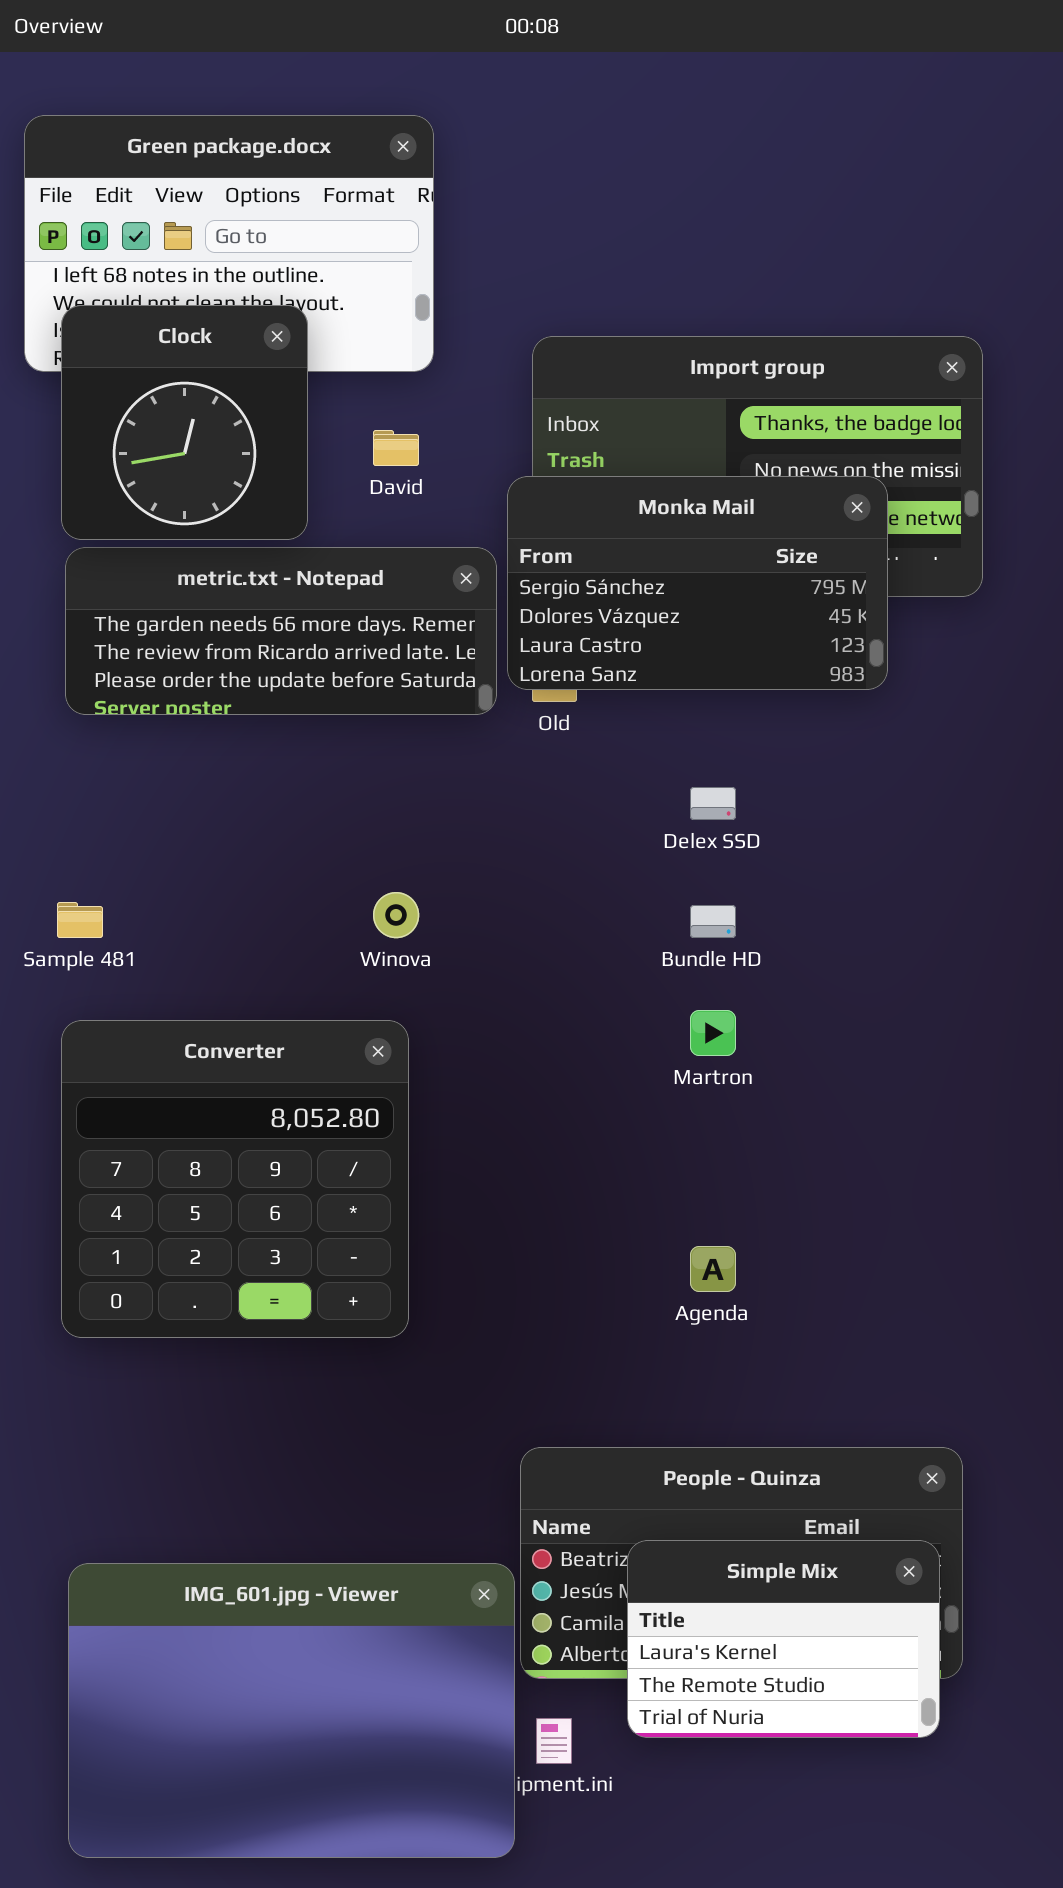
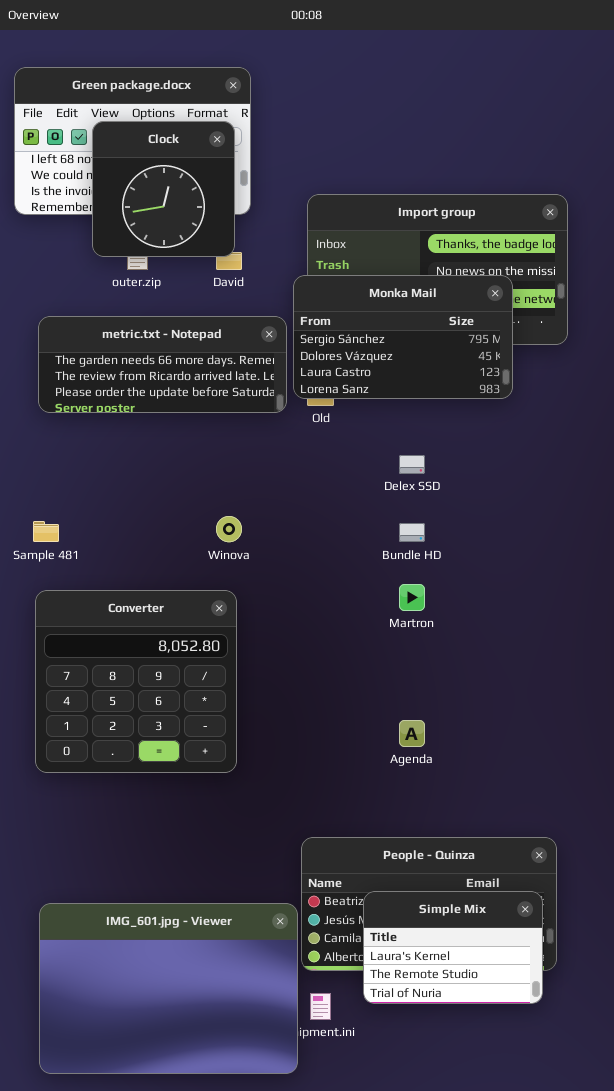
Clock: [61,305,308,540] -> [92,121,235,257], moved

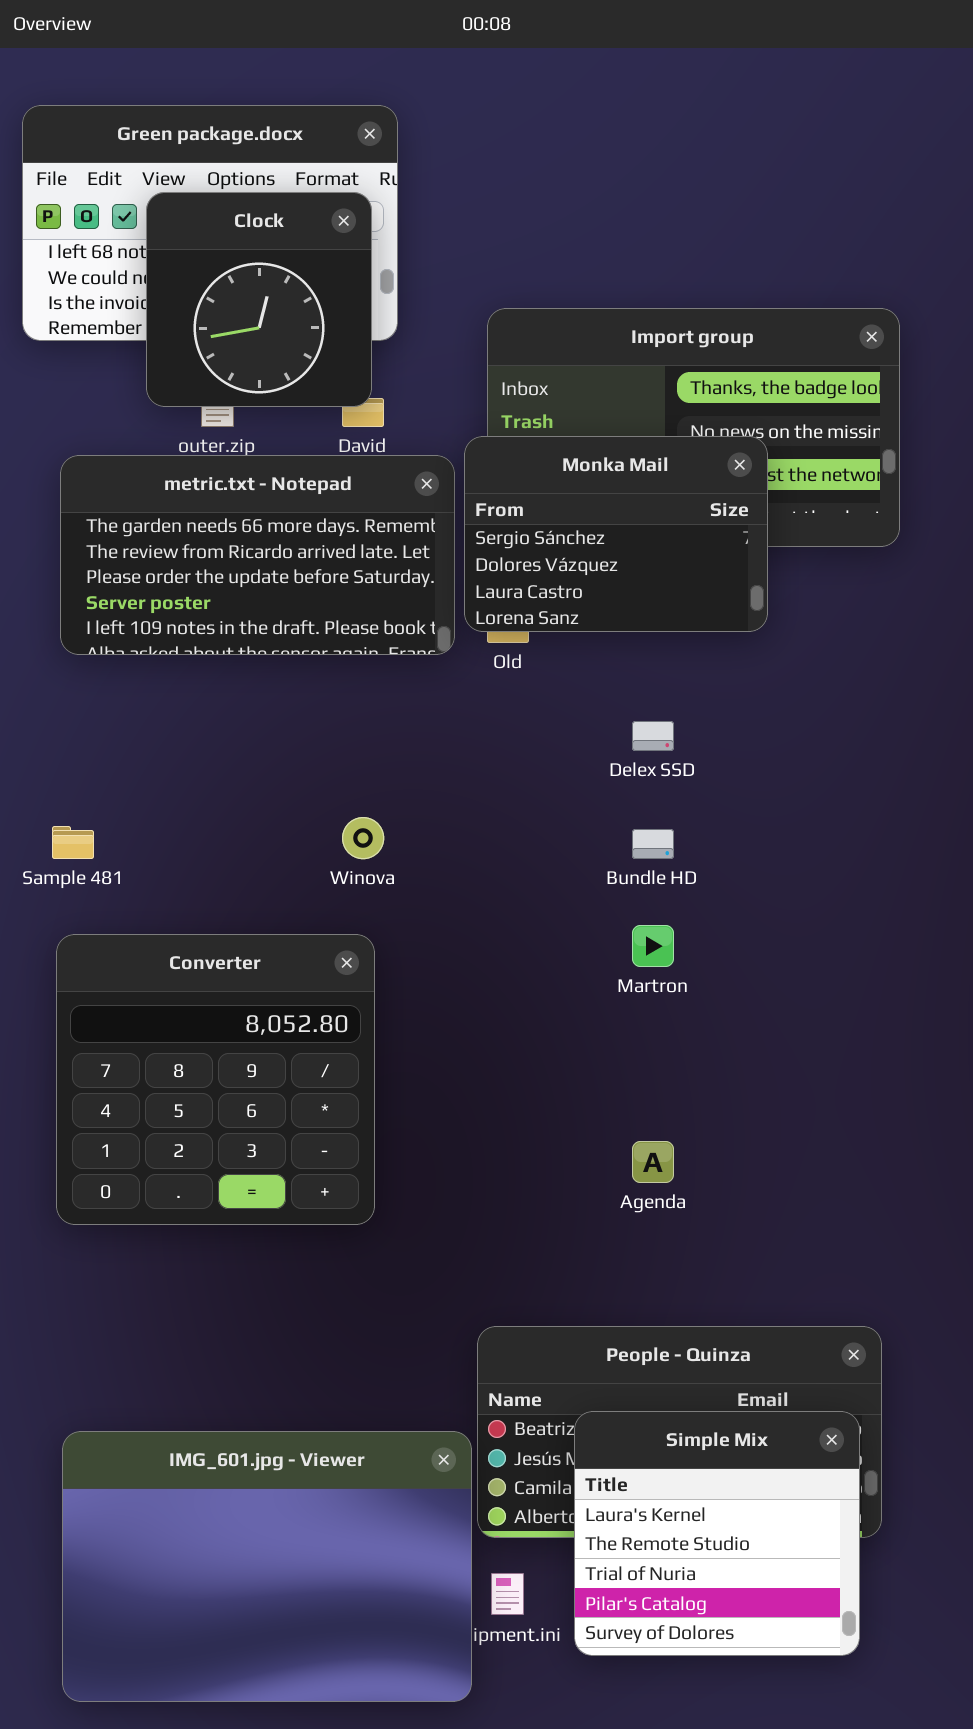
Monka Mail: [293,275,513,399] -> [464,436,768,632], resized
metric.txt - Notepad: [38,316,287,413] -> [60,455,455,655], resized
Simple Mix: [363,891,543,1004] -> [574,1411,860,1656], resized

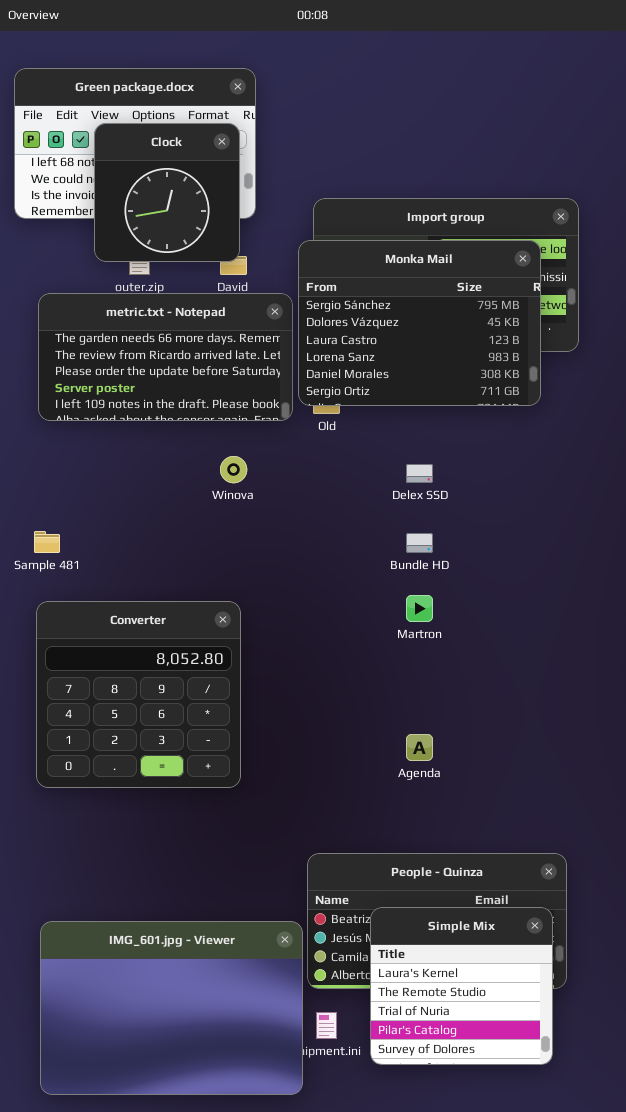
Monka Mail: [464,436,768,632] -> [298,240,541,406], resized
Winova: [342,817,384,859] -> [220,456,247,483], moved

